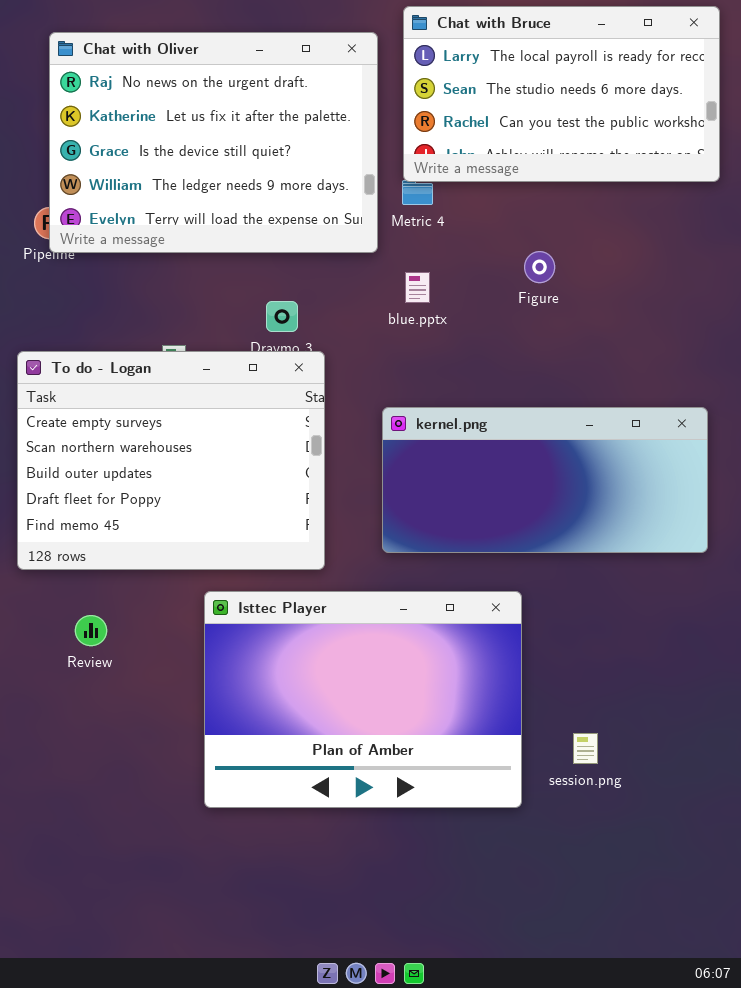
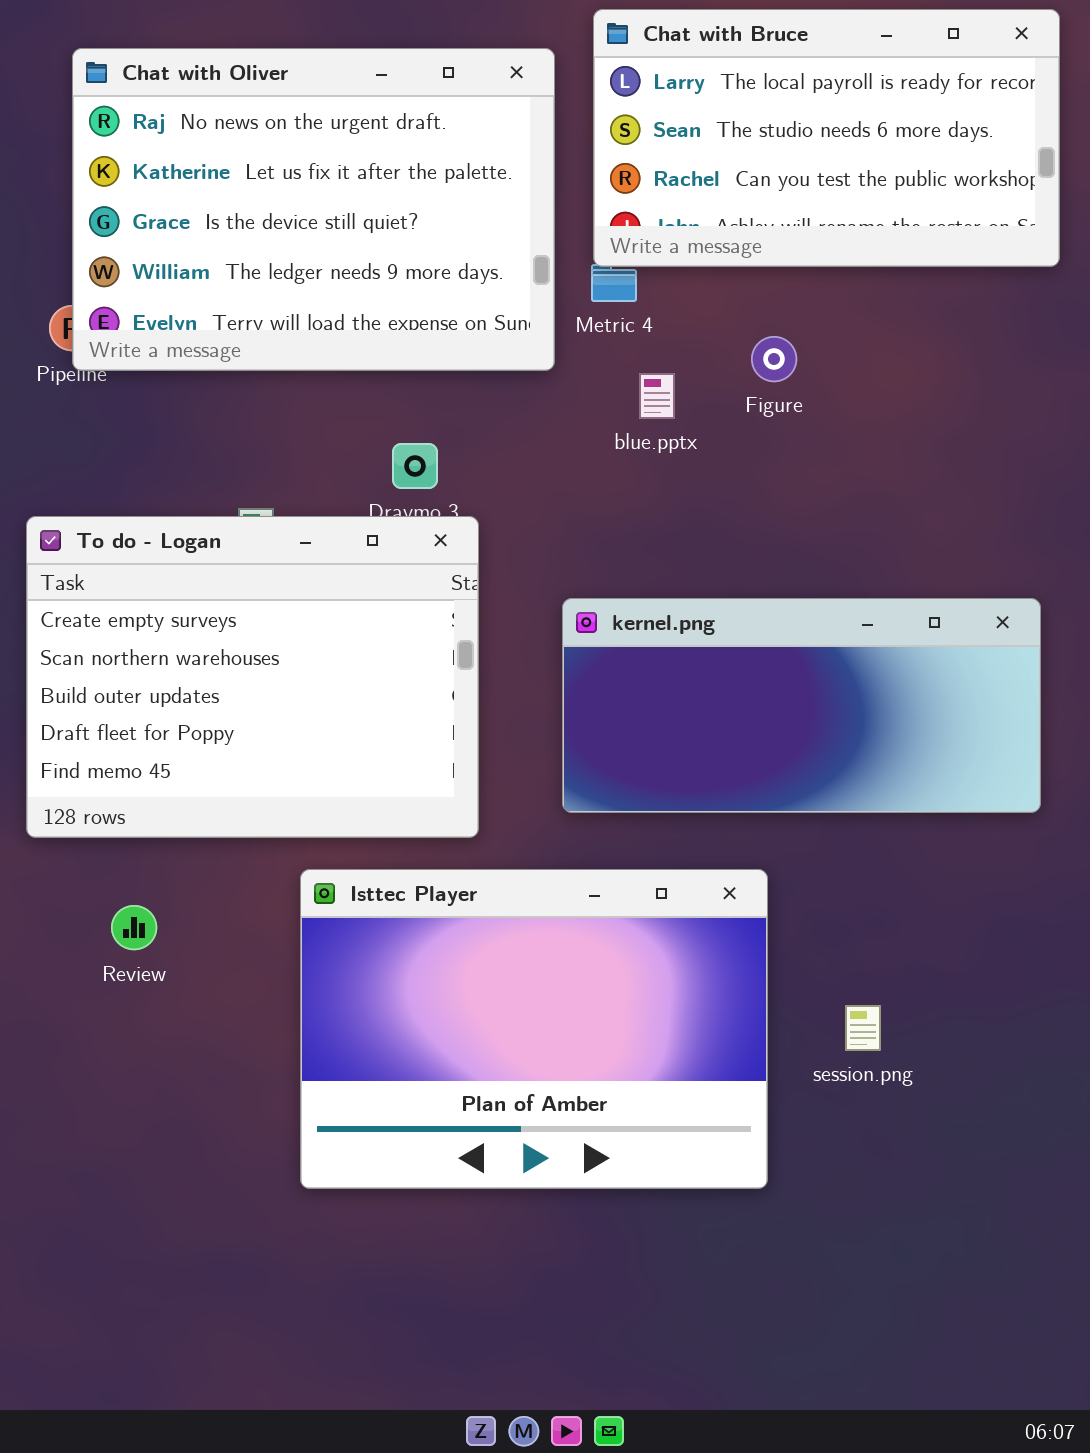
Figure: [524,251,555,283] -> [751,336,797,382], moved
blue.pptx: [405,272,430,303] -> [639,373,675,419], moved
session.png: [573,733,598,764] -> [845,1005,881,1051], moved

